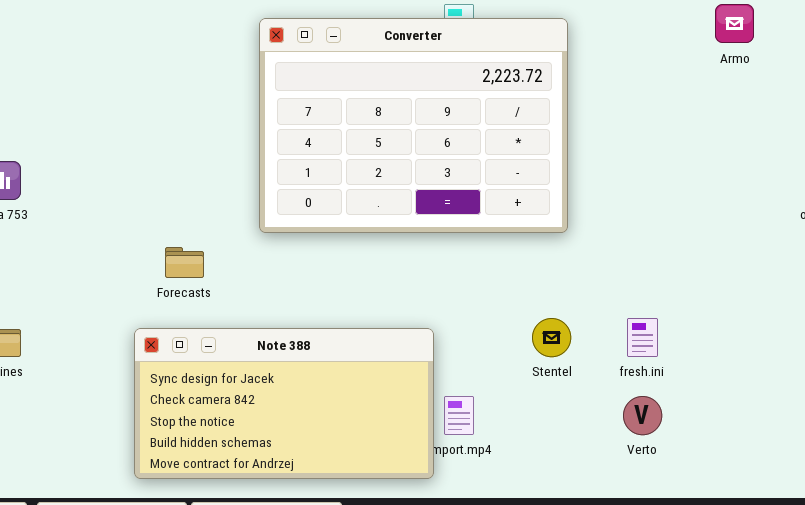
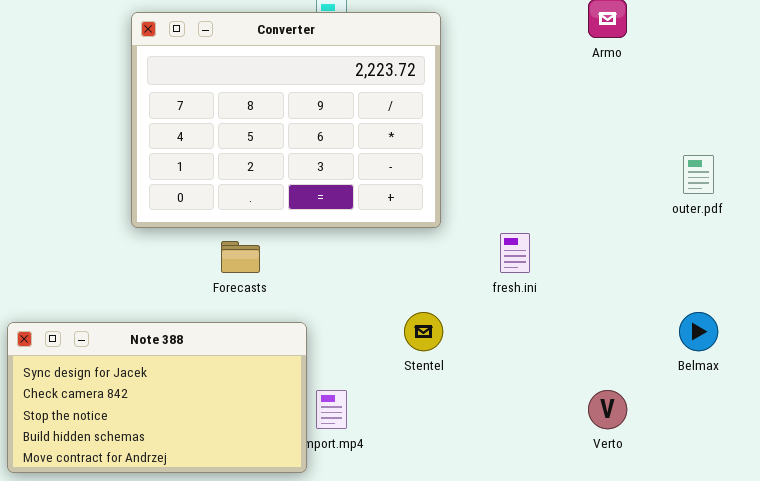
Forecasts: [165,247,204,278] -> [221,241,260,273], moved
fresh.ini: [627,318,658,357] -> [500,233,530,273], moved
Verto: [623,396,662,435] -> [588,390,627,429], moved

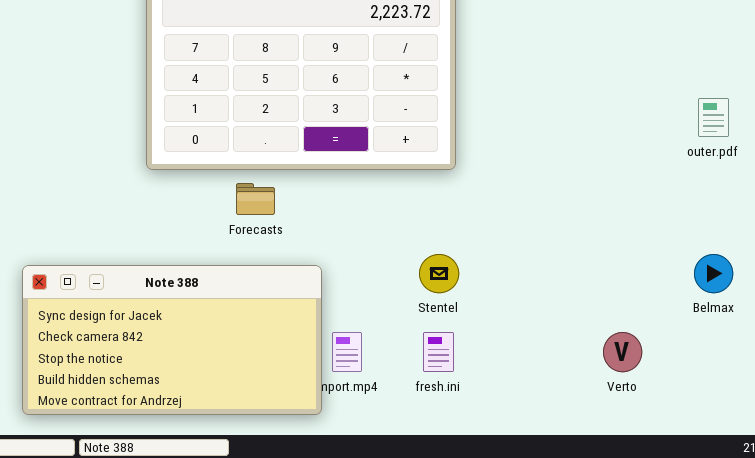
fresh.ini: [500,233,530,273] -> [423,332,454,372], moved

